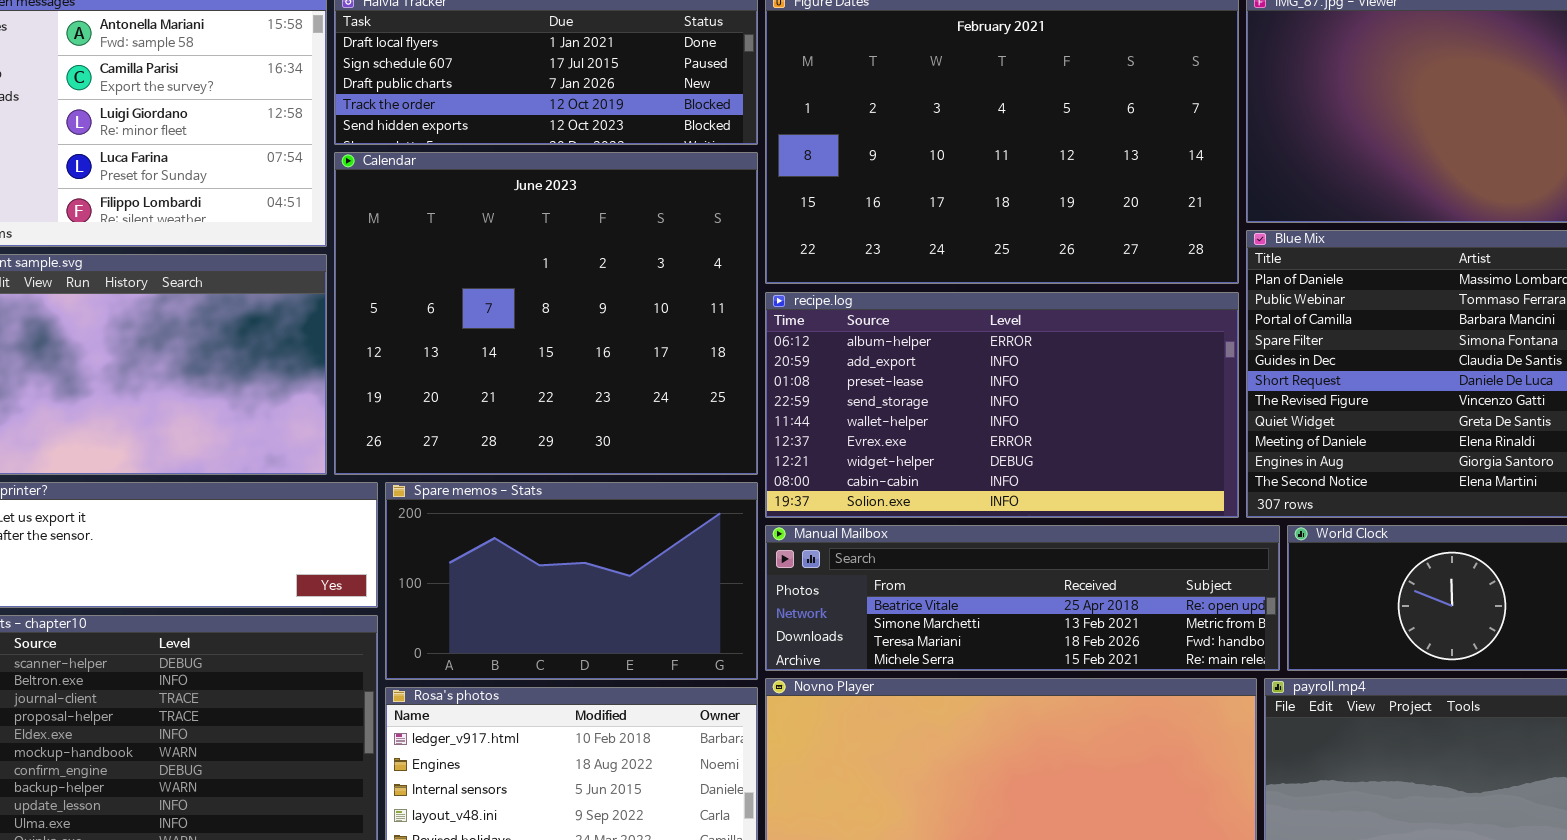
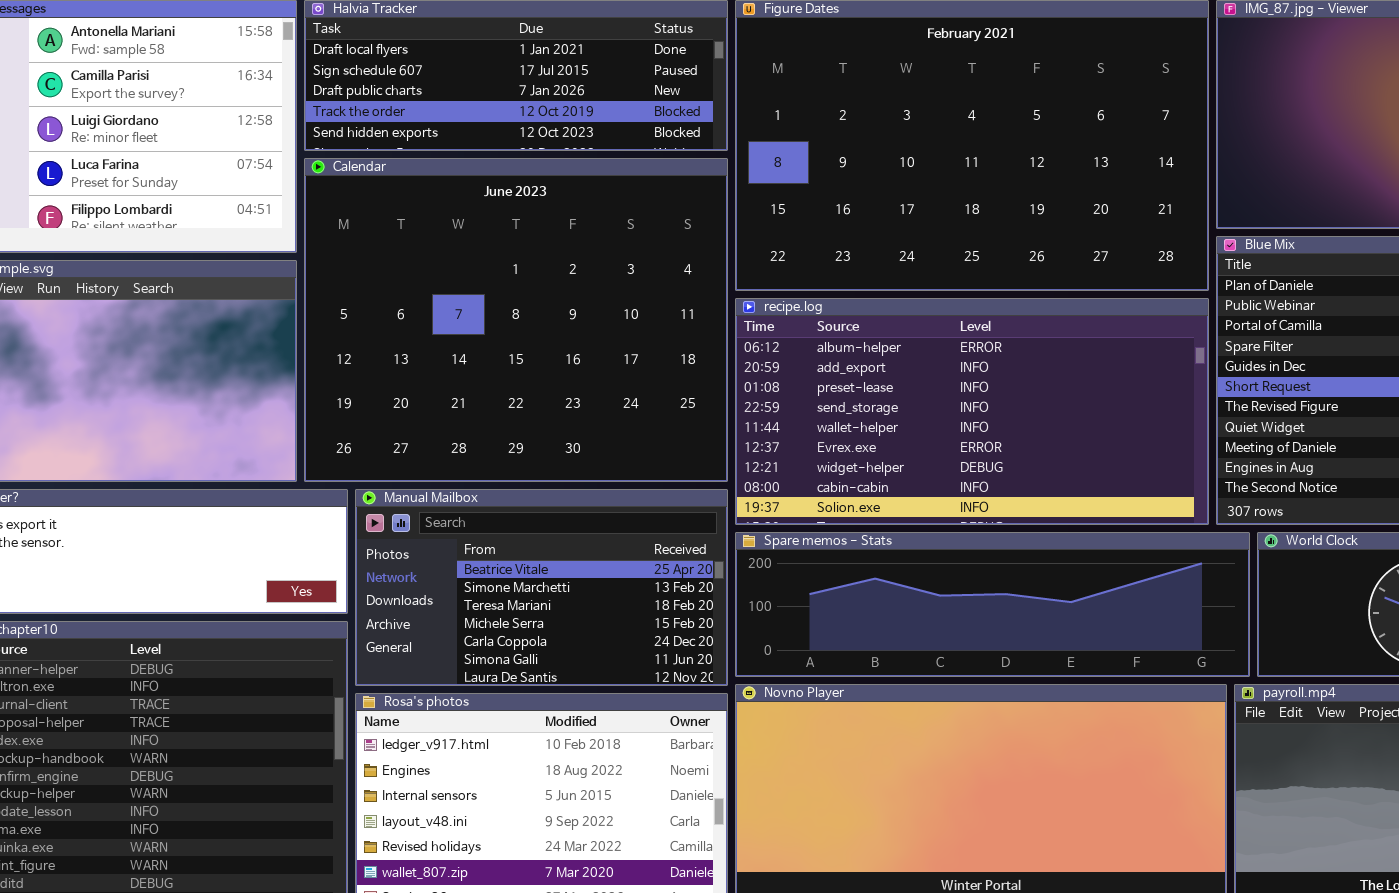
Spare memos - Stats: [385,482,758,680] -> [735,532,1250,677], moved, resized
Manual Mailbox: [765,525,1280,671] -> [355,489,728,686], moved, resized

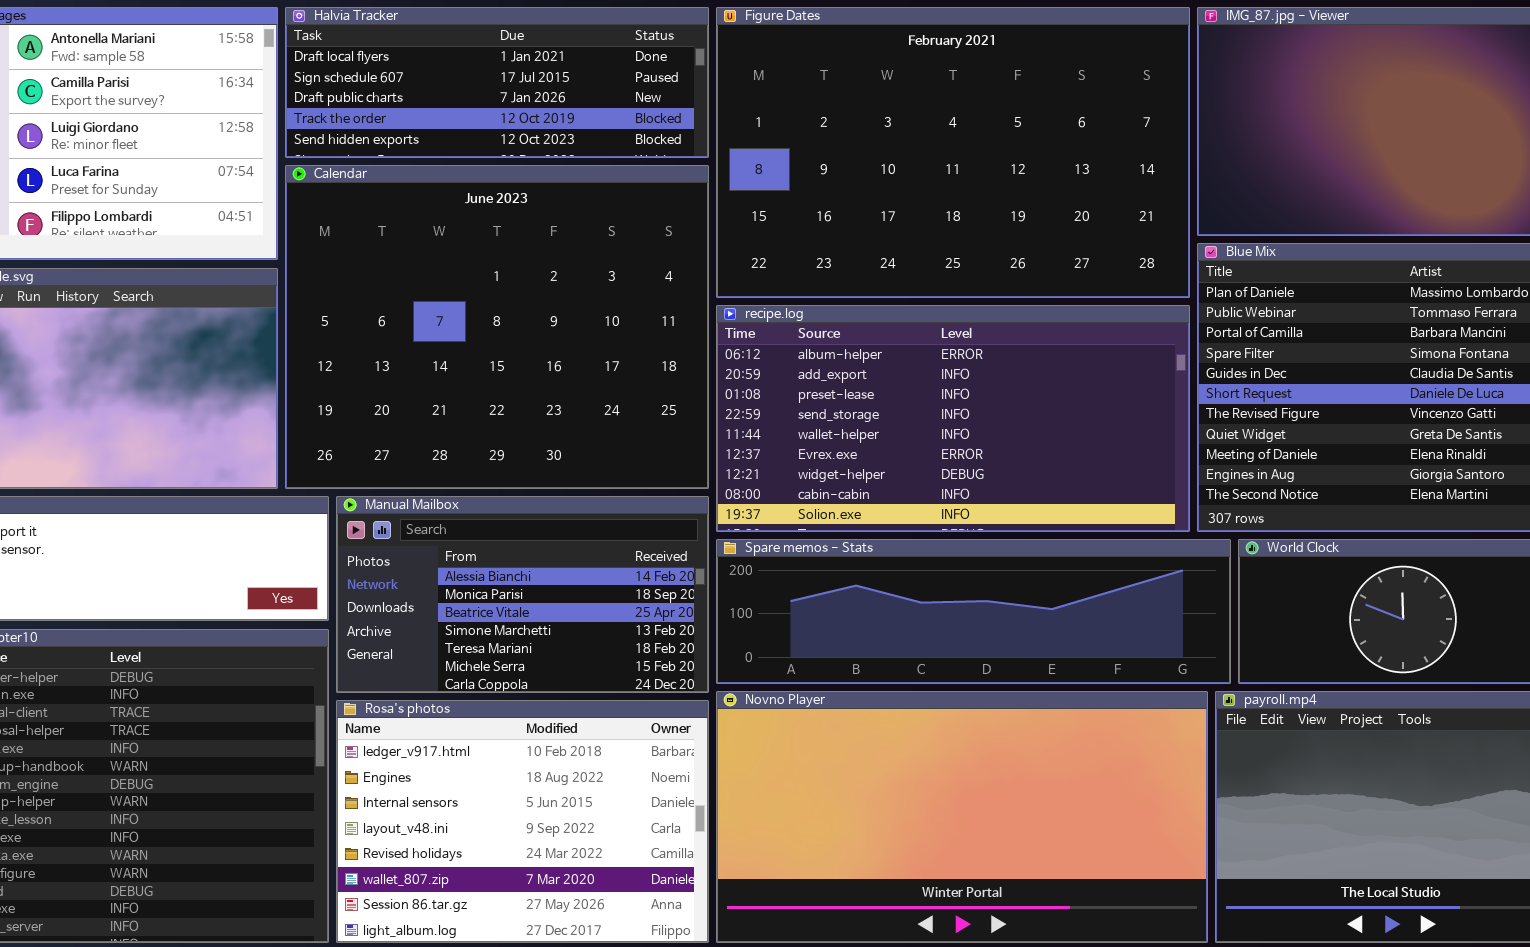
Manual Mailbox: [355,489,728,686] -> [336,496,709,693], scrolled up 2 rows

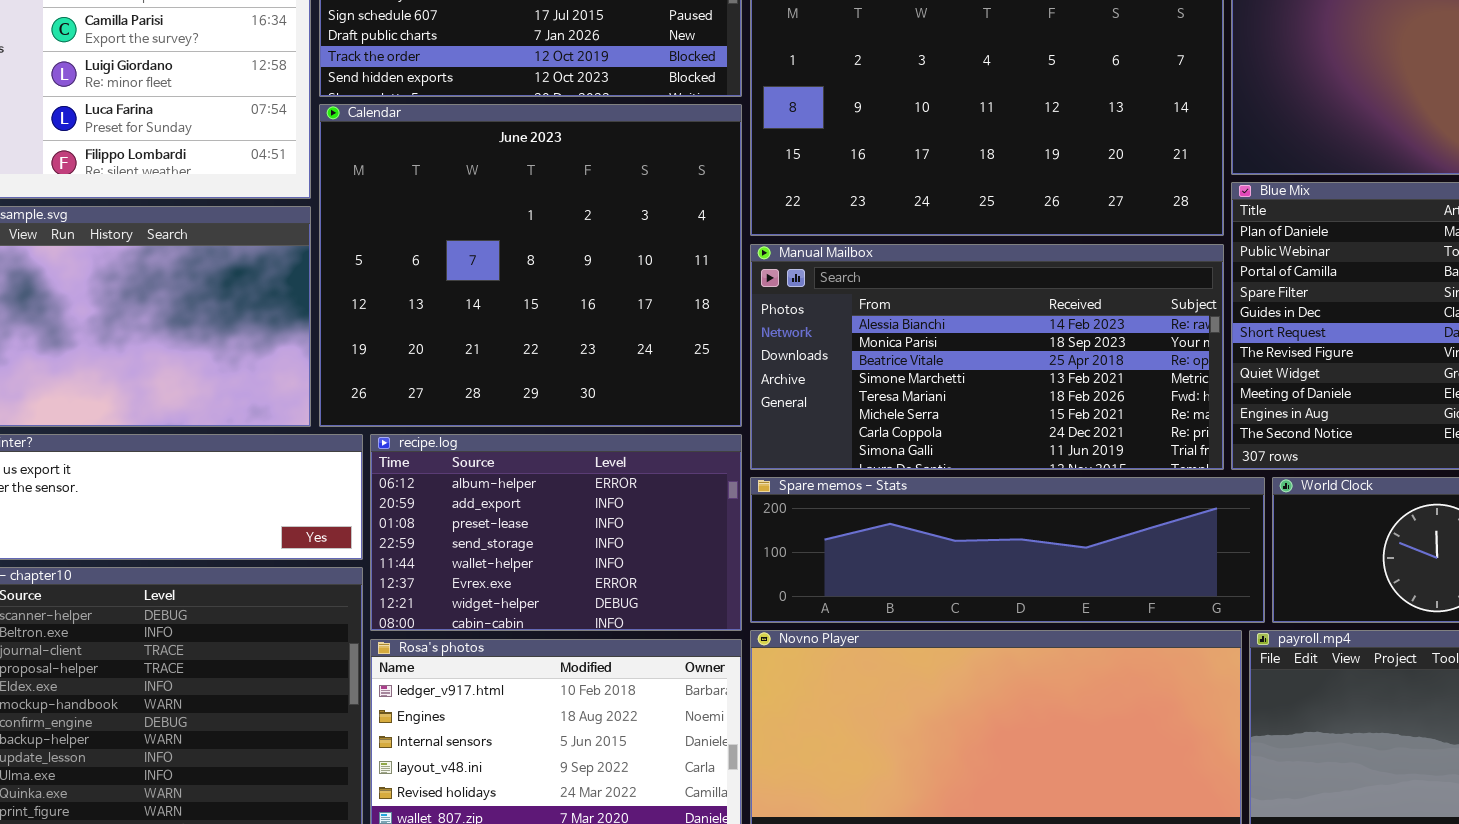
recipe.log: [716,305,1190,532] -> [370,434,742,631], moved, resized
Manual Mailbox: [336,496,709,693] -> [750,244,1224,470], moved, resized

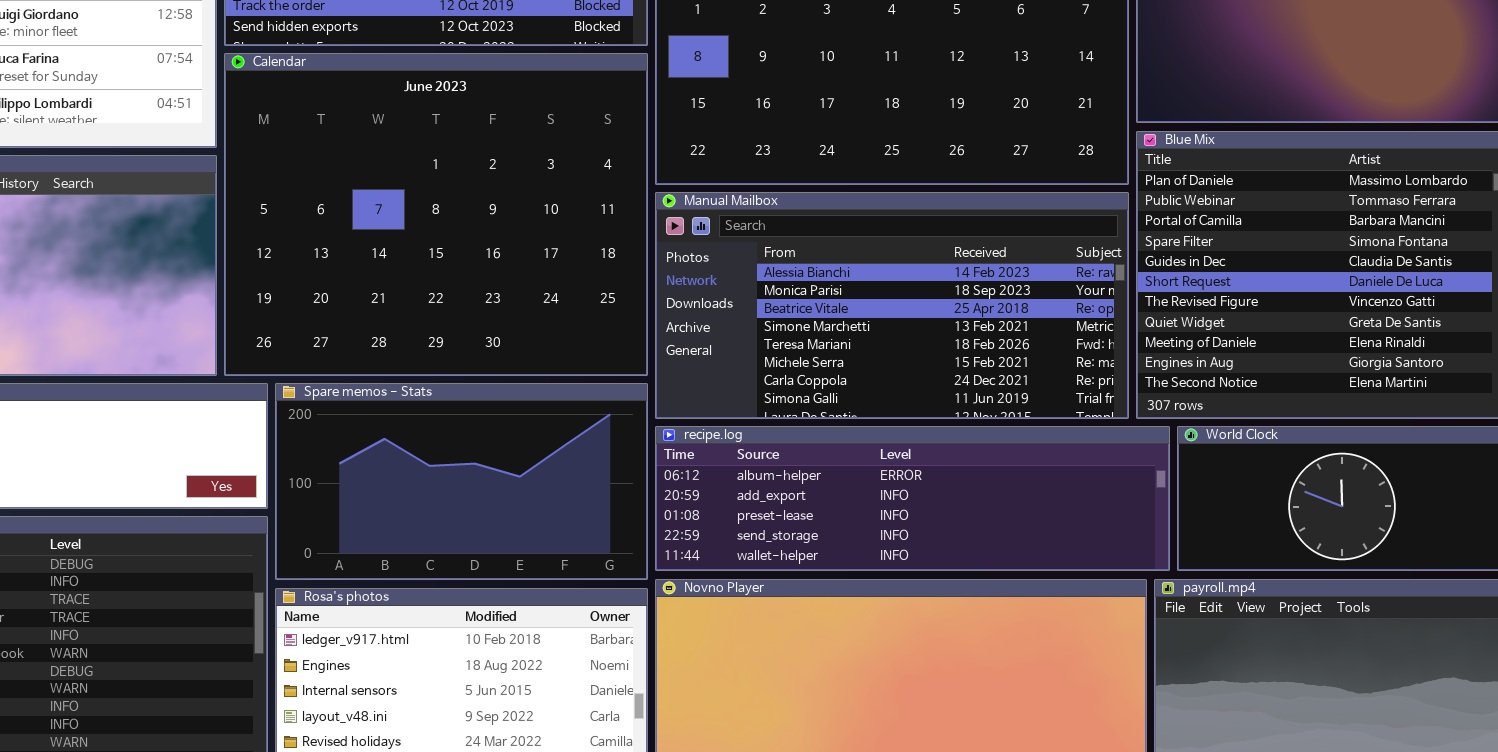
recipe.log: [370,434,742,631] -> [655,426,1170,571], moved, resized
Spare memos - Stats: [750,477,1265,623] -> [275,383,648,580], moved, resized

